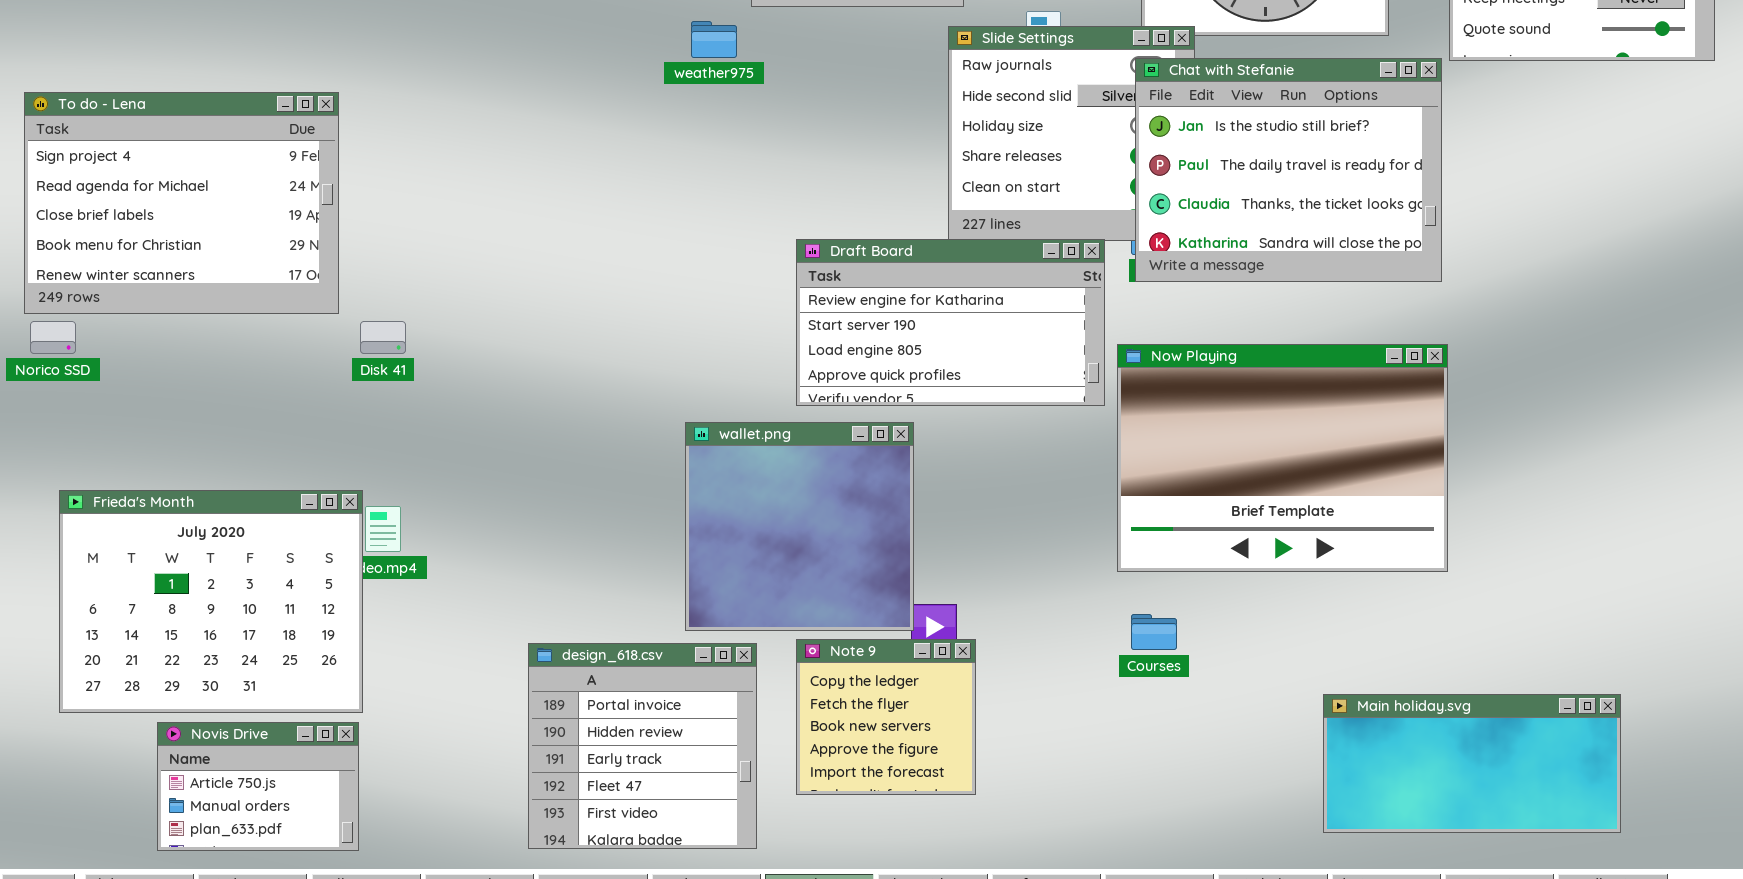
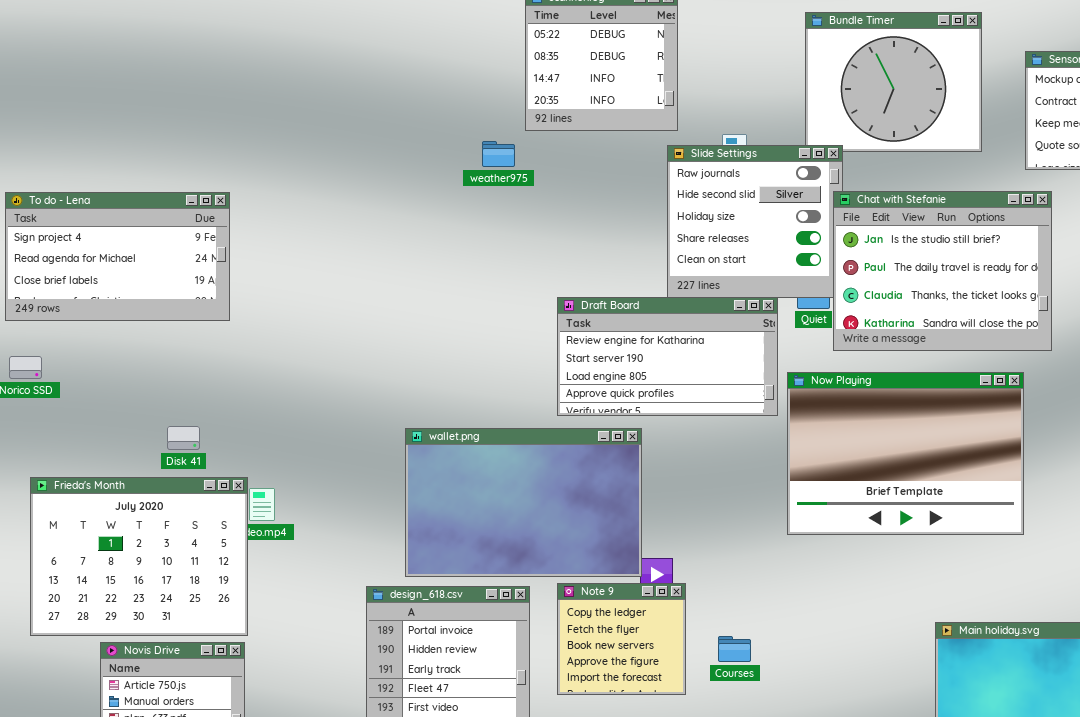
Chat with Stefanie: [1135,58,1442,282] -> [833,191,1052,351], moved
To do - Lena: [24,92,339,314] -> [5,192,230,321], resized
Disk 41: [360,321,406,354] -> [167,426,200,450], moved
wallet.png: [685,422,914,631] -> [405,428,642,577], resized
Courses: [1131,614,1177,650] -> [718,636,751,662], moved

